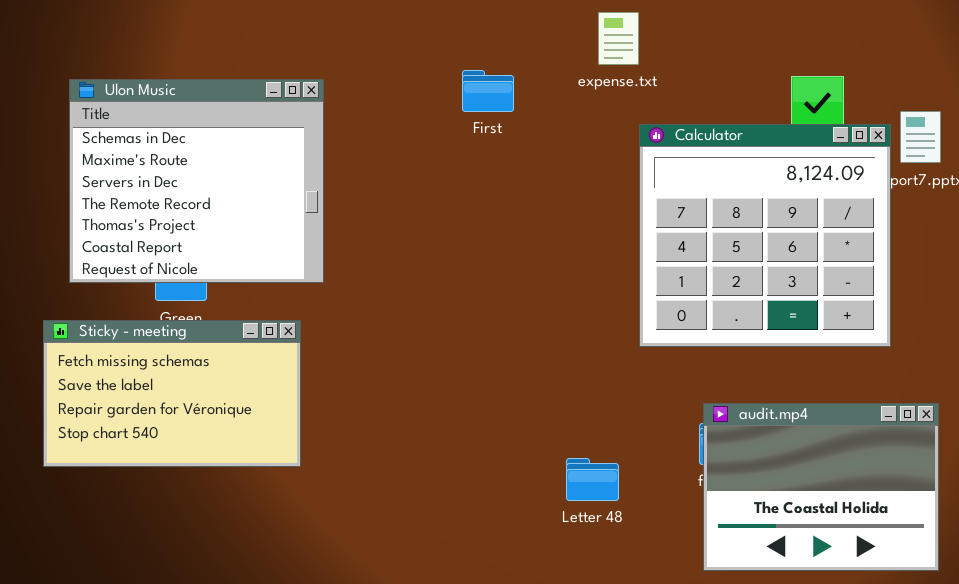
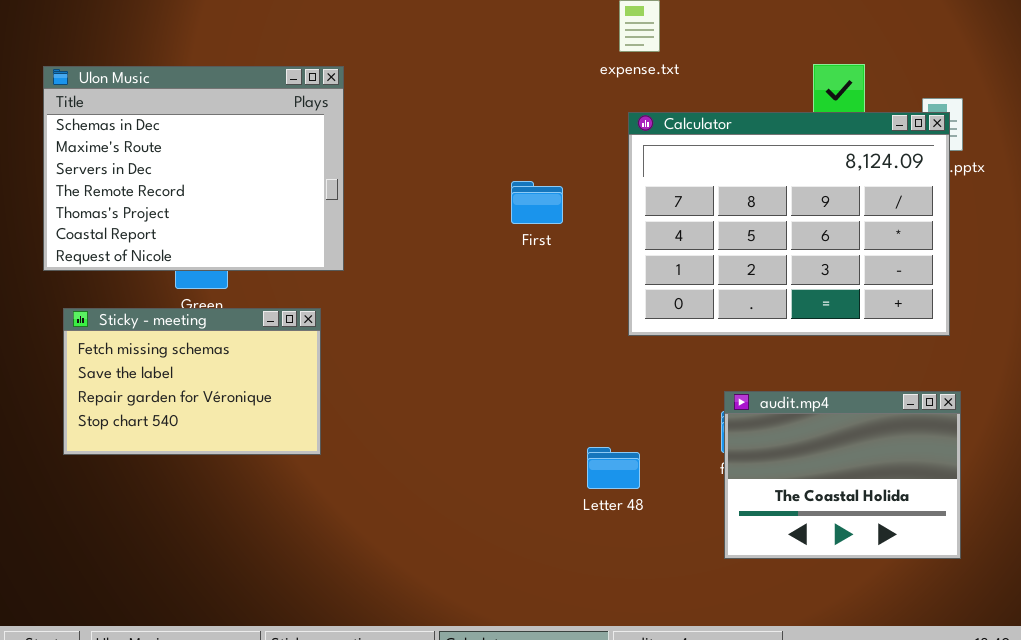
First: [462,70,514,112] -> [511,181,563,224], moved
Ulon Music: [69,79,324,283] -> [43,66,344,271], resized
Calculator: [639,124,891,347] -> [628,112,950,336], moved, resized

